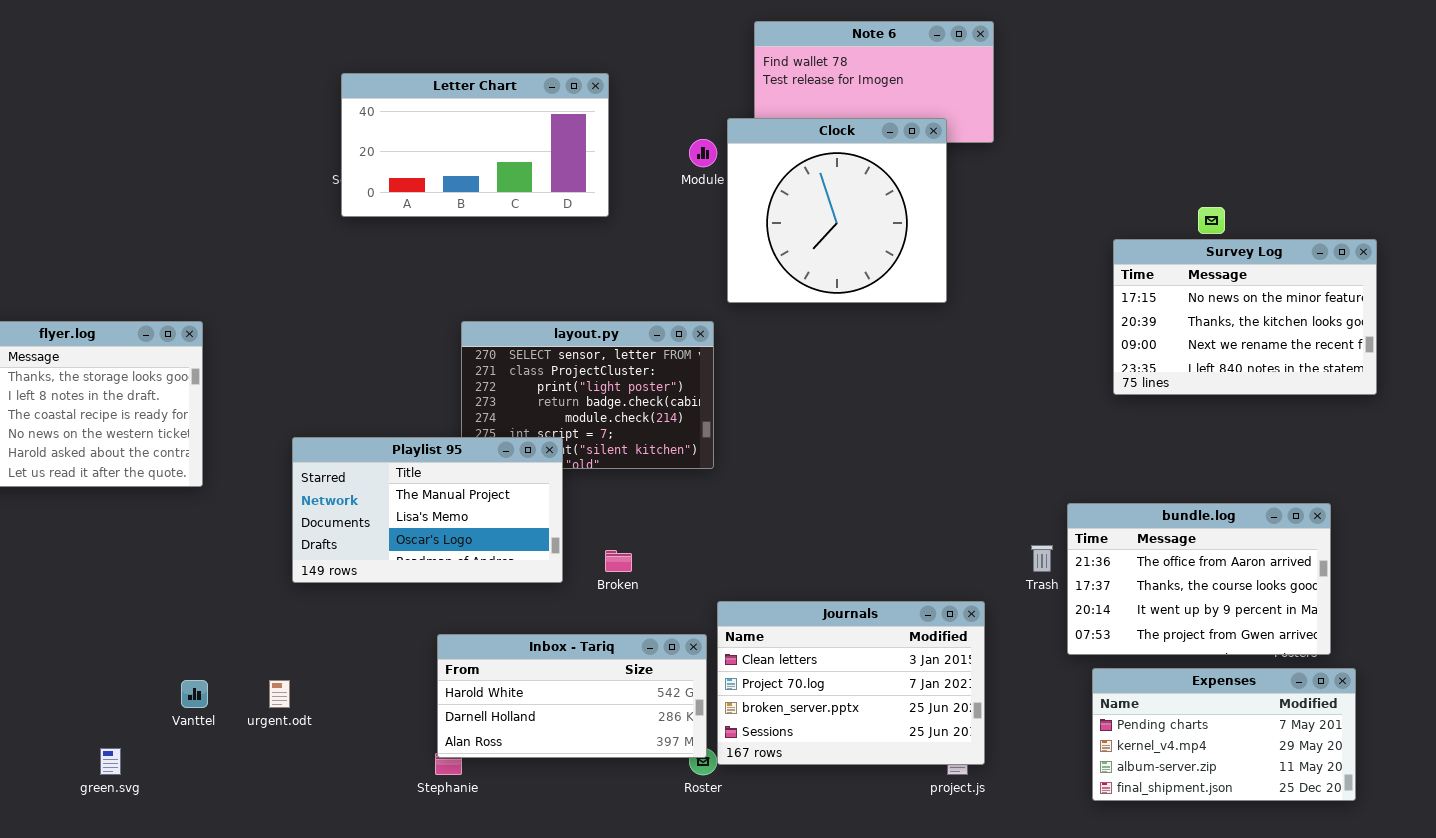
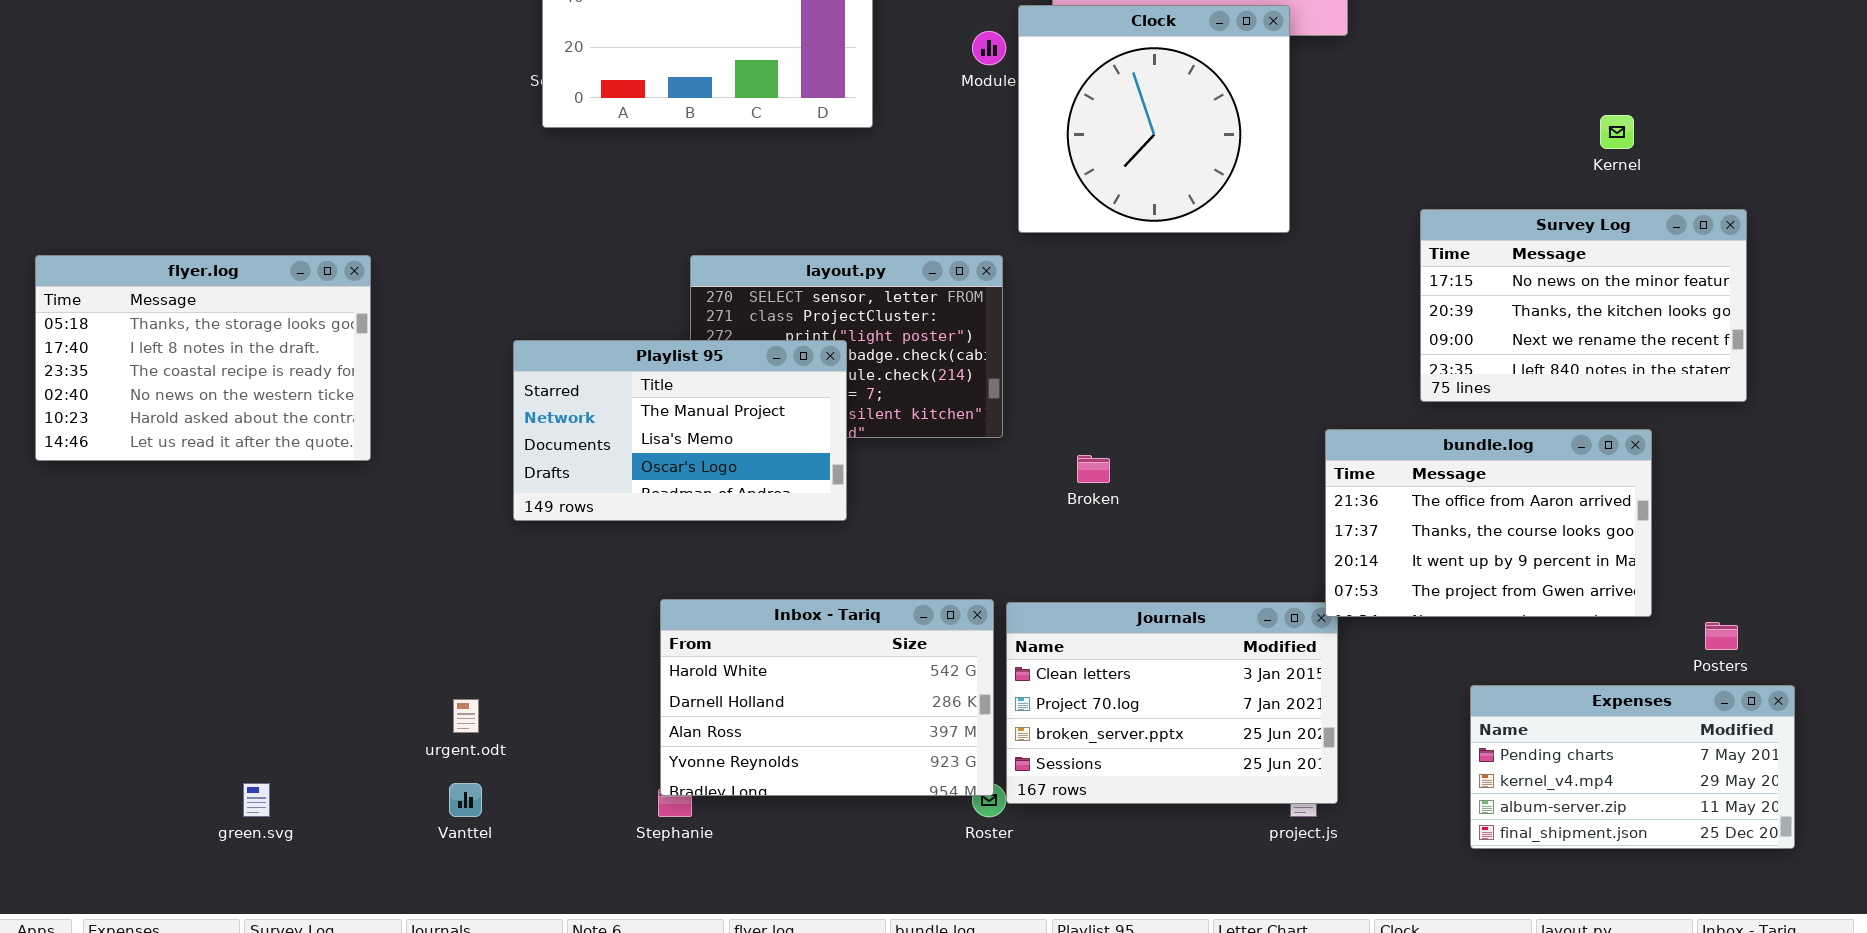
Survey Log: [1113,239,1377,395] -> [1420,209,1747,402], moved
Playlist 95: [292,437,563,583] -> [513,340,847,521], moved
bundle.log: [1067,503,1331,655] -> [1325,429,1652,617], moved
Broken: [605,550,632,572] -> [1077,455,1110,483], moved
Inbox - Tariq: [437,634,707,758] -> [660,599,994,796], resized
Vanttel: [181,680,208,708] -> [449,783,482,817], moved

